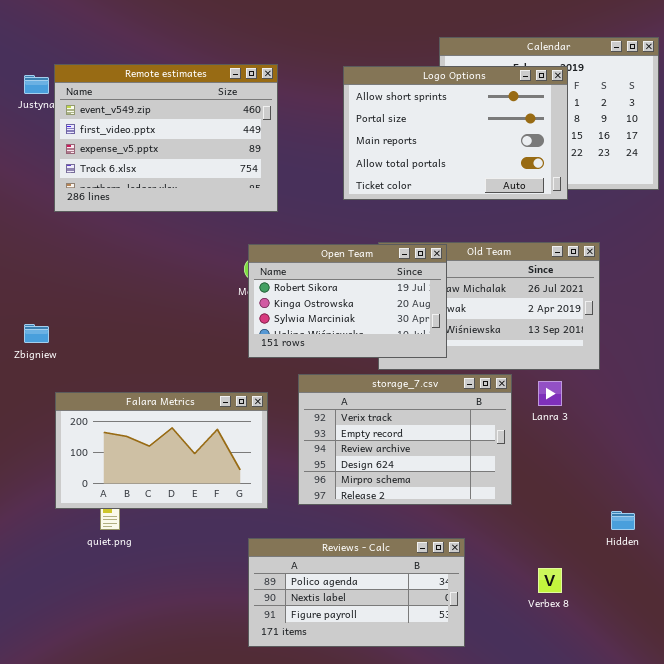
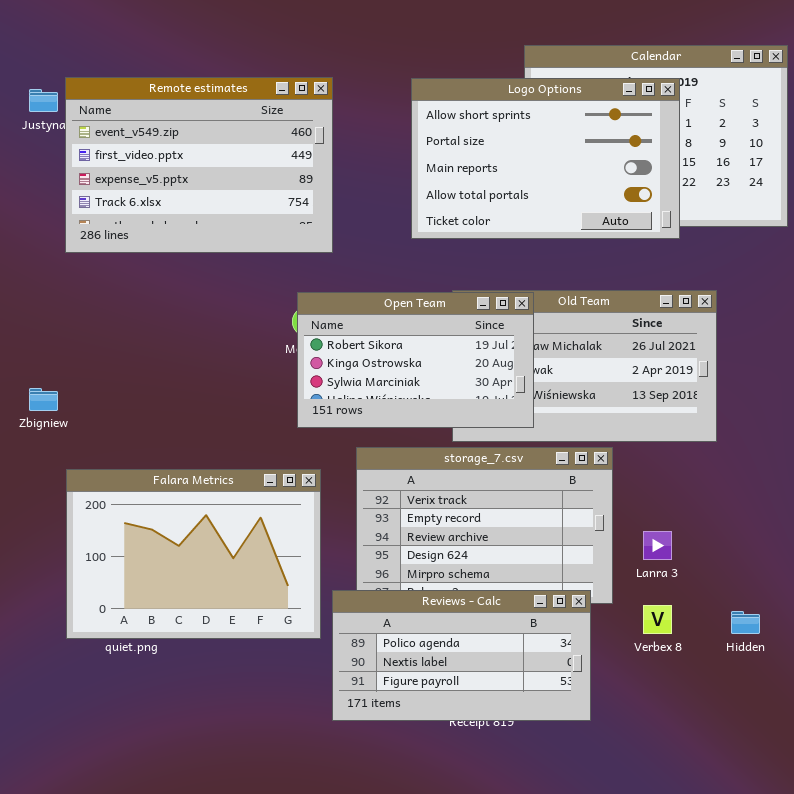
Lanra 3: [538,381,562,406] -> [643,531,672,560], moved
Falara Metrics: [55,392,268,509] -> [66,469,321,639], resized
Reviews - Calc: [248,538,465,647] -> [332,590,591,721], moved
Verbex 8: [538,568,562,593] -> [643,605,672,634], moved

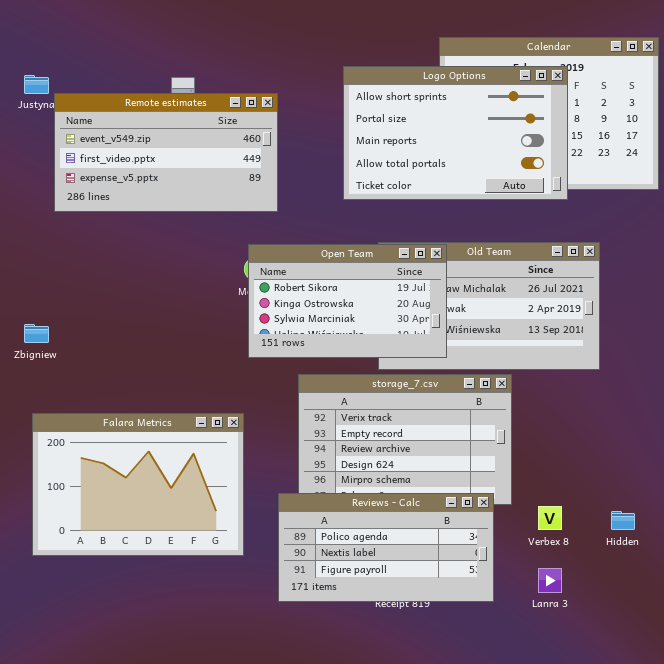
Remote estimates: [65,77,333,253] -> [54,93,278,212], resized
Falara Metrics: [66,469,321,639] -> [32,413,244,556], moved
Lanra 3: [643,531,672,560] -> [538,568,562,593], moved

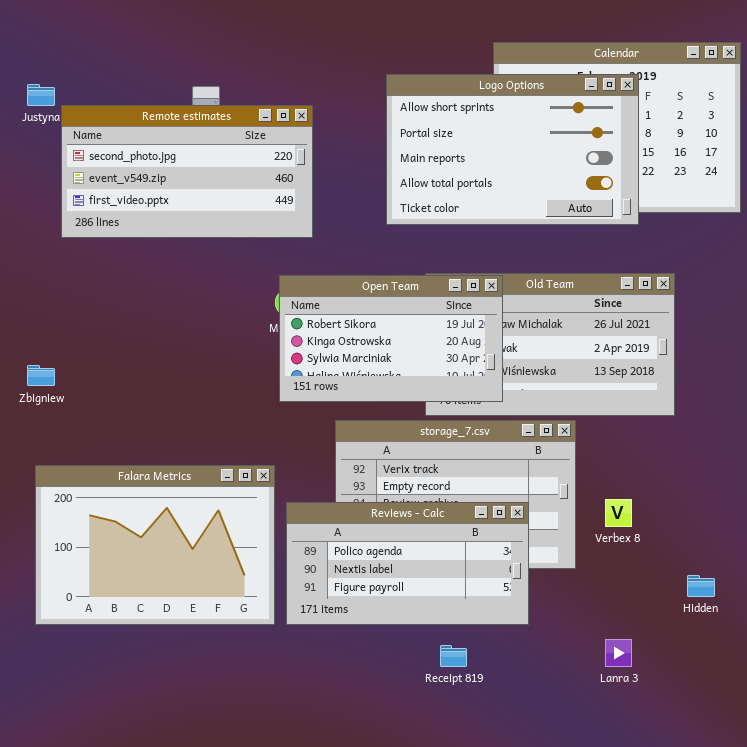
Remote estimates: [54,93,278,212] -> [61,105,313,238], scrolled up 1 row
Reviews - Calc: [278,493,494,602] -> [286,502,529,625], moved
Verbex 8: [538,506,562,530] -> [605,499,632,527], moved

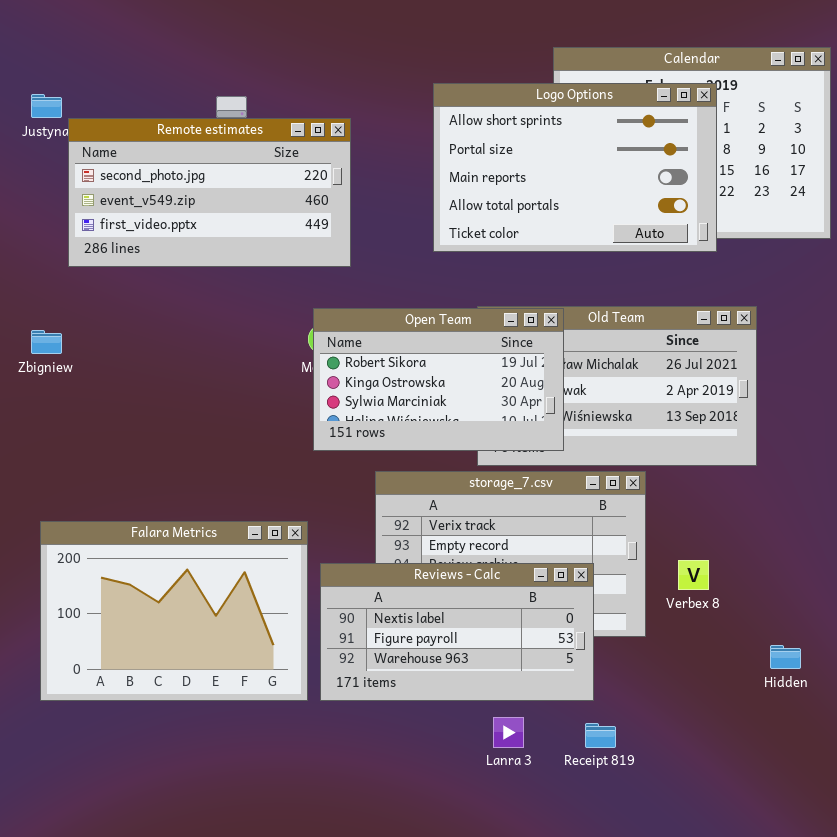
Zbigniew: [27,365,55,386] -> [31,330,62,354], moved
Reviews - Calc: [286,502,529,625] -> [320,563,594,701], scrolled down 1 row
Lanra 3: [605,639,632,667] -> [493,717,524,748], moved
Receipt 819: [440,645,467,667] -> [585,723,616,748], moved

